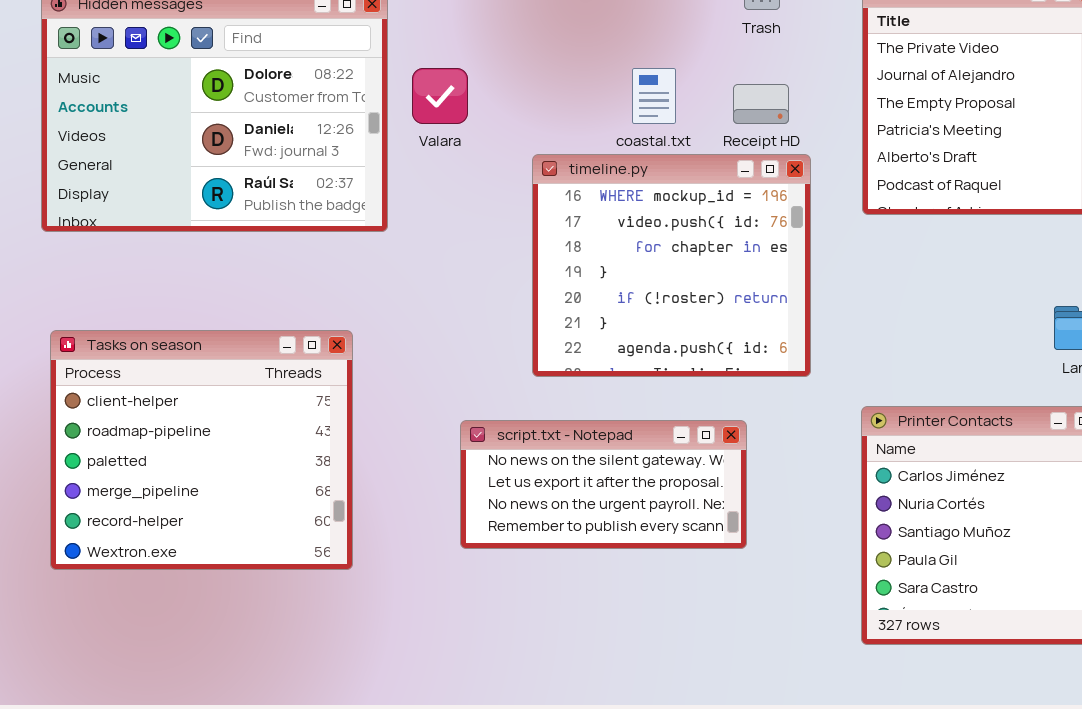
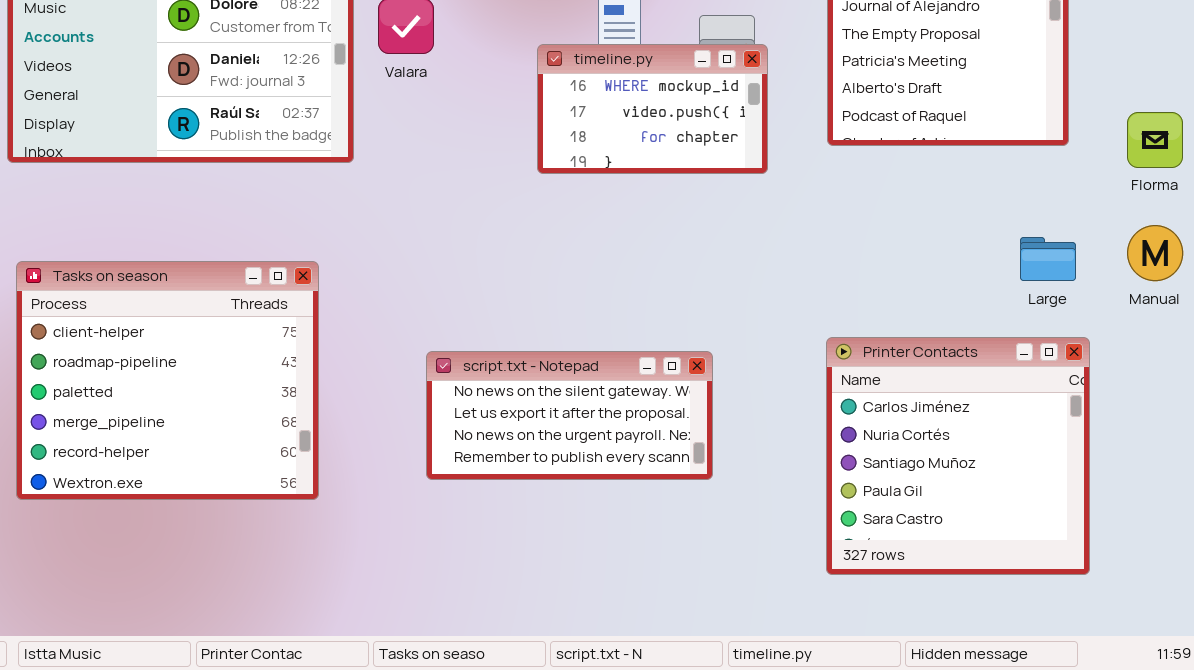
timeline.py: [532,154,811,377] -> [537,44,768,174], moved, resized

